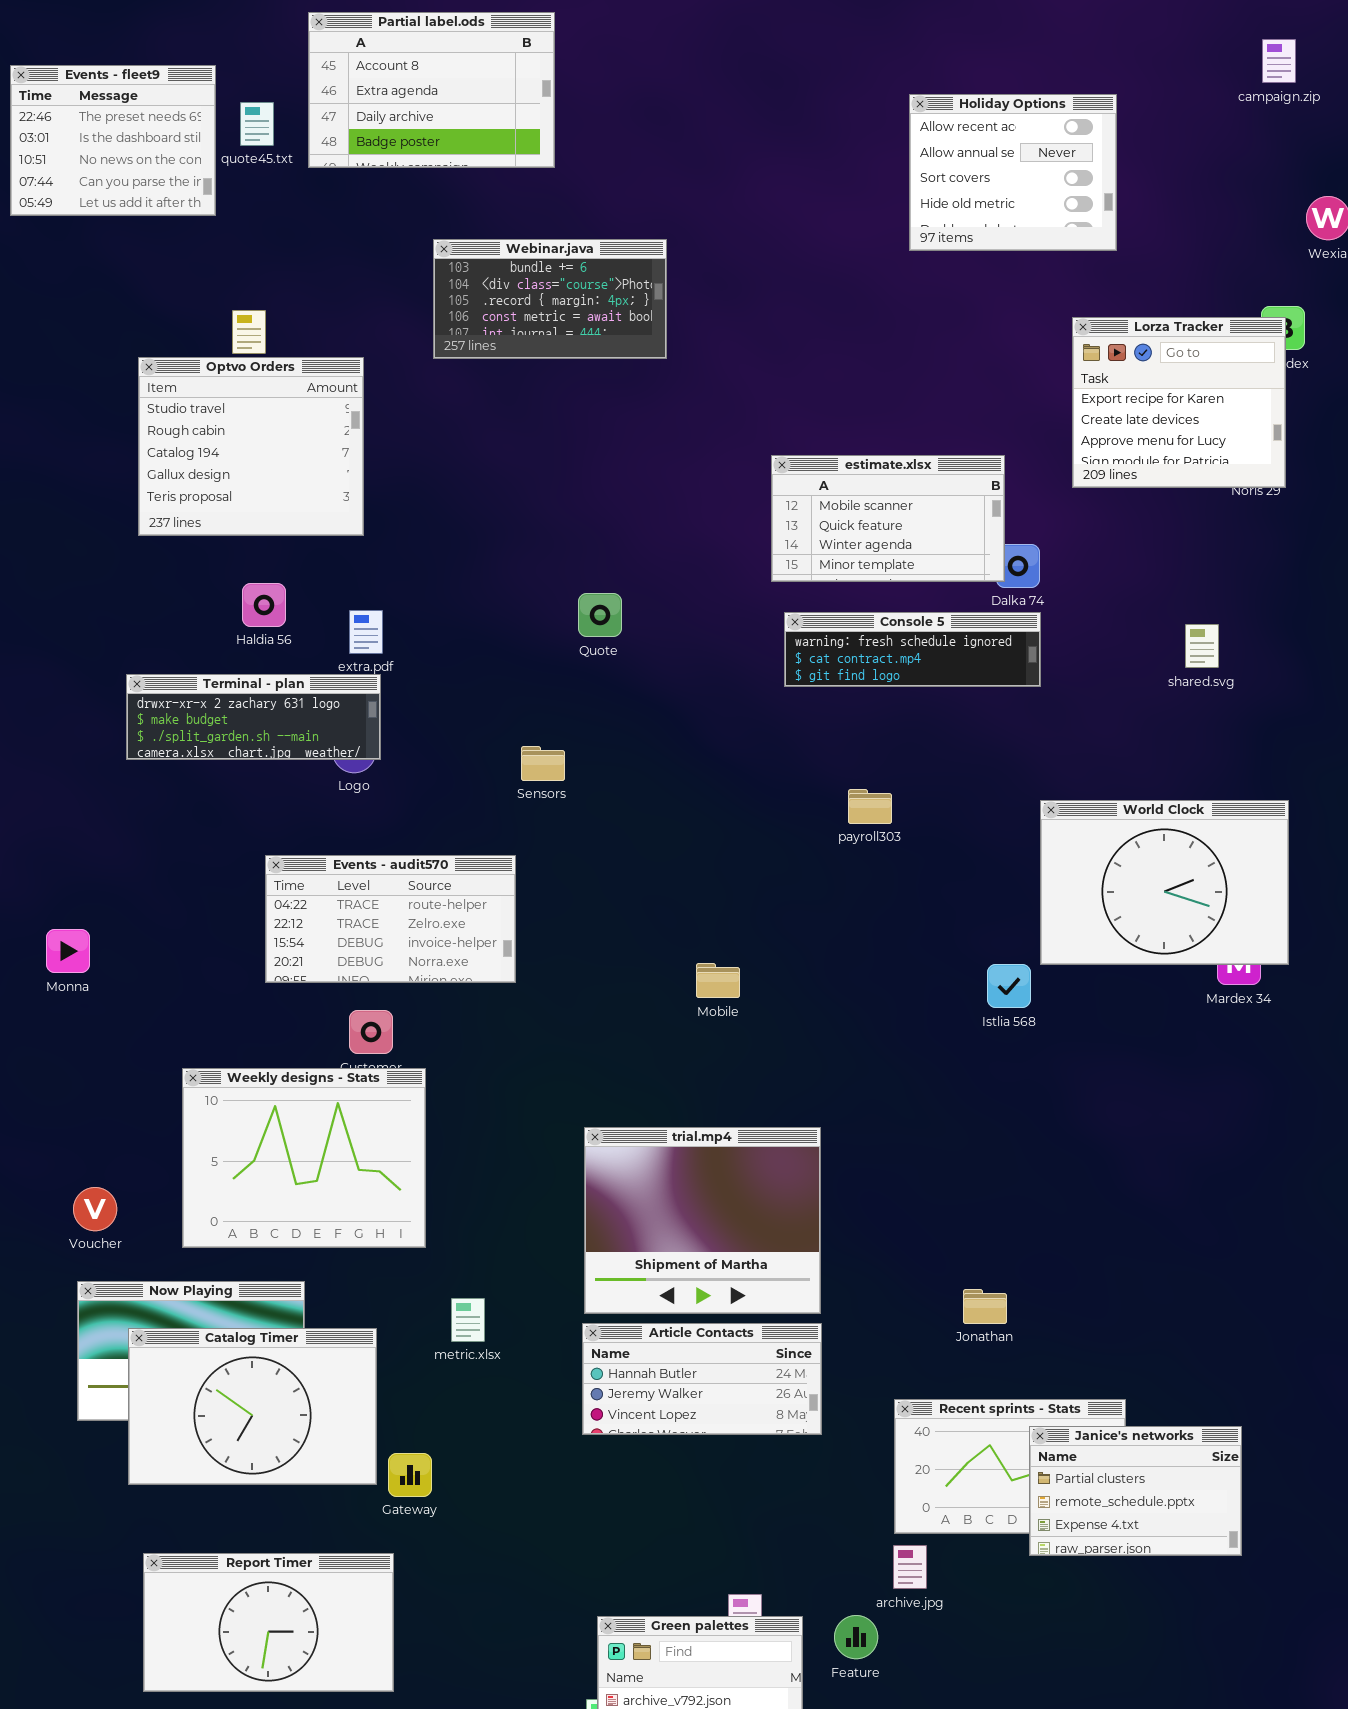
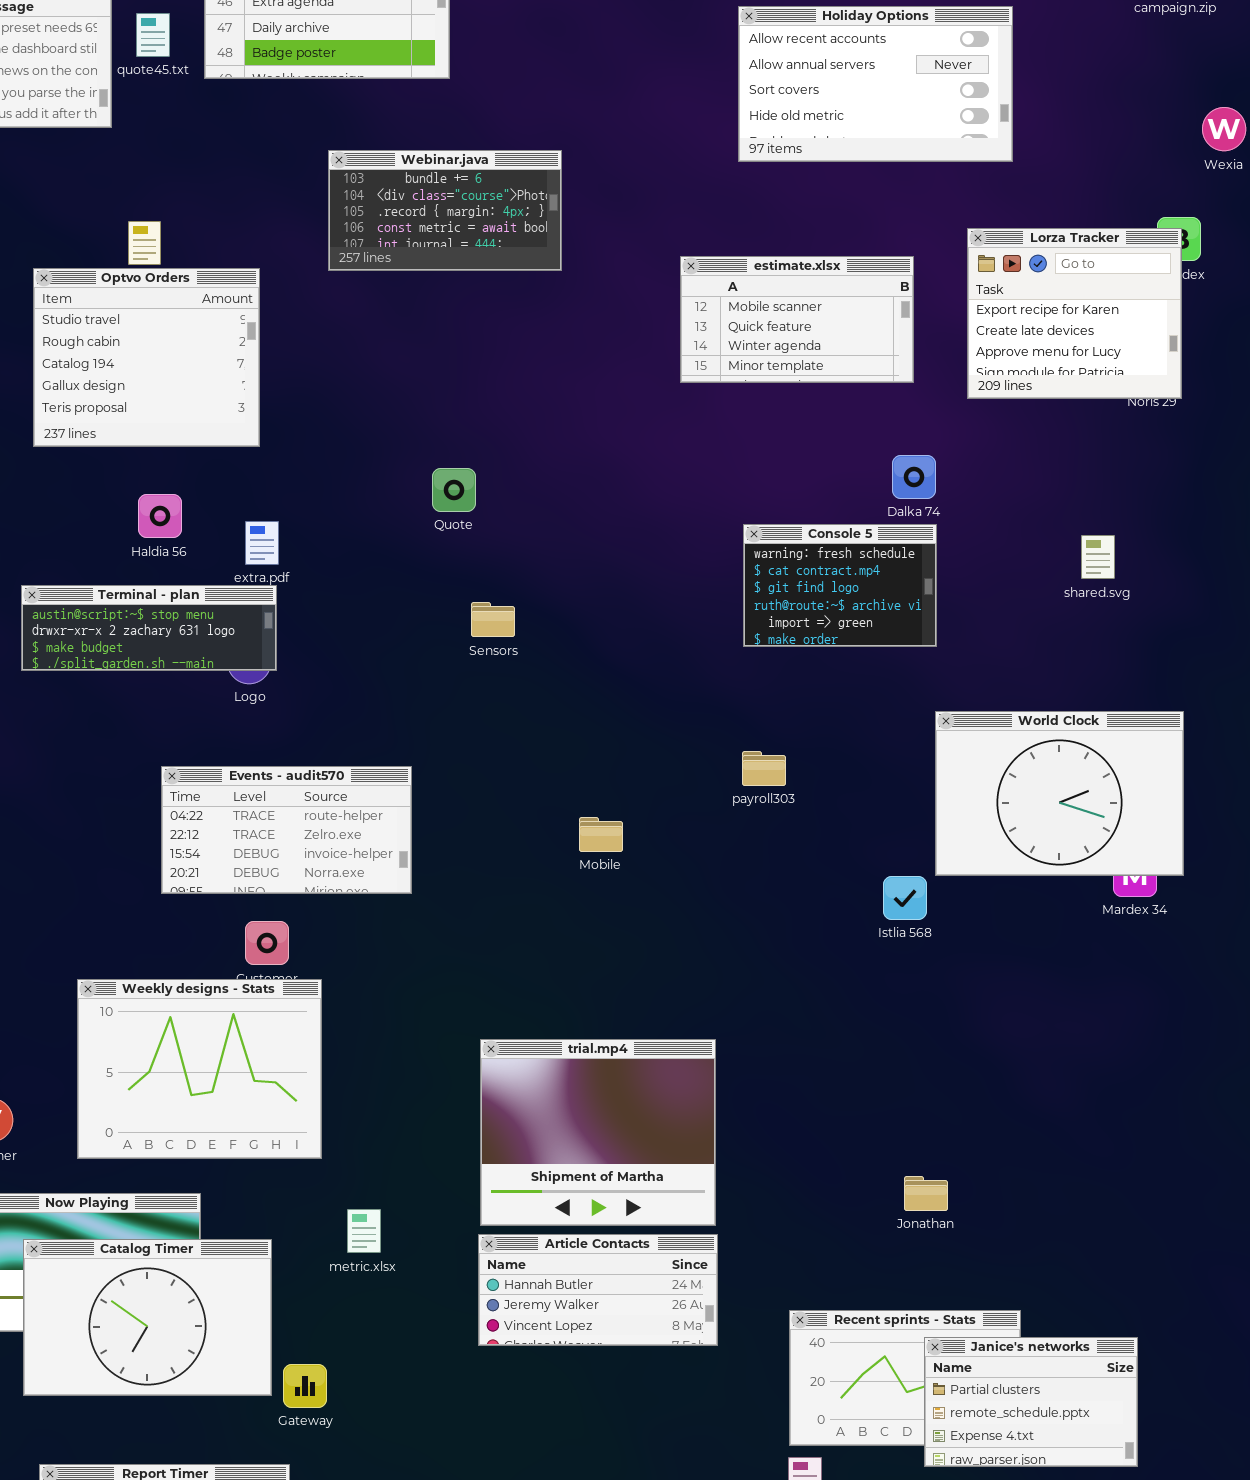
Holiday Options: [909,94,1117,251] -> [738,6,1013,162], resized
estimate.xlsx: [771,455,1005,582] -> [680,256,914,383], moved
Quote: [578,593,622,637] -> [432,468,476,512], moved
Console 5: [784,612,1041,687] -> [743,524,937,647], resized
Terminal - plan: [126,674,381,760] -> [21,585,277,671], scrolled up 1 row
Sensors: [521,746,565,781] -> [471,602,515,637], moved
payroll303: [848,789,892,824] -> [742,751,786,786], moved
Mobile: [696,963,740,998] -> [579,817,623,852], moved
Jonathan: [963,1289,1007,1324] -> [904,1176,948,1211], moved

